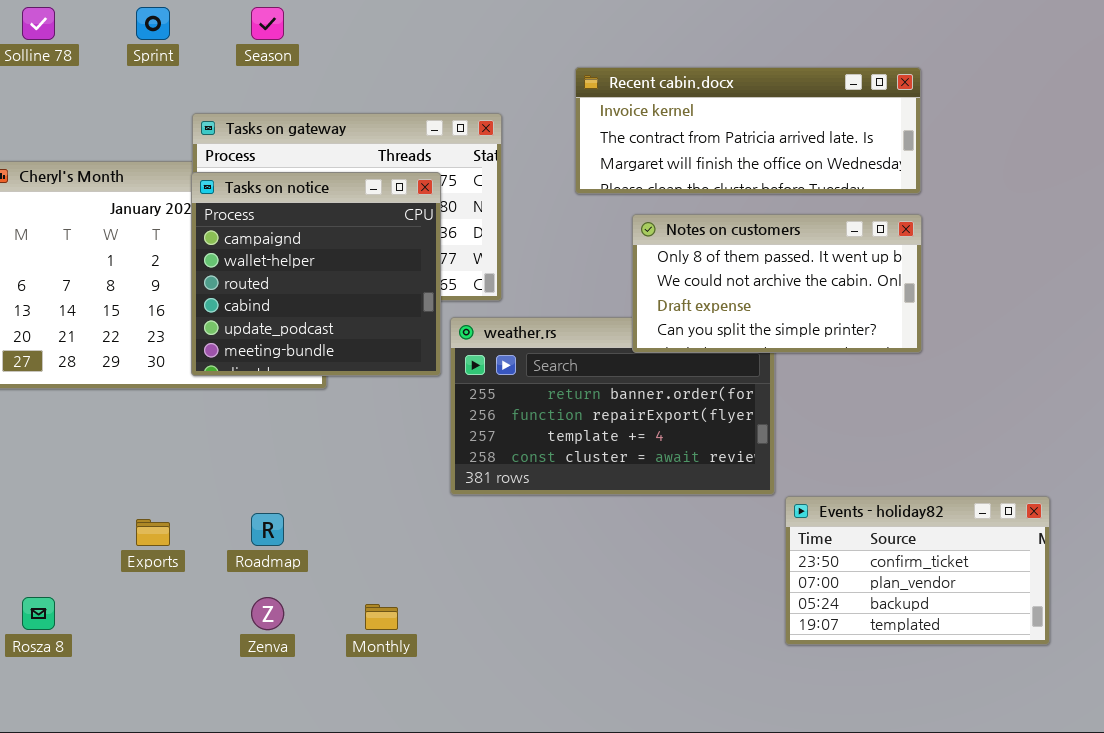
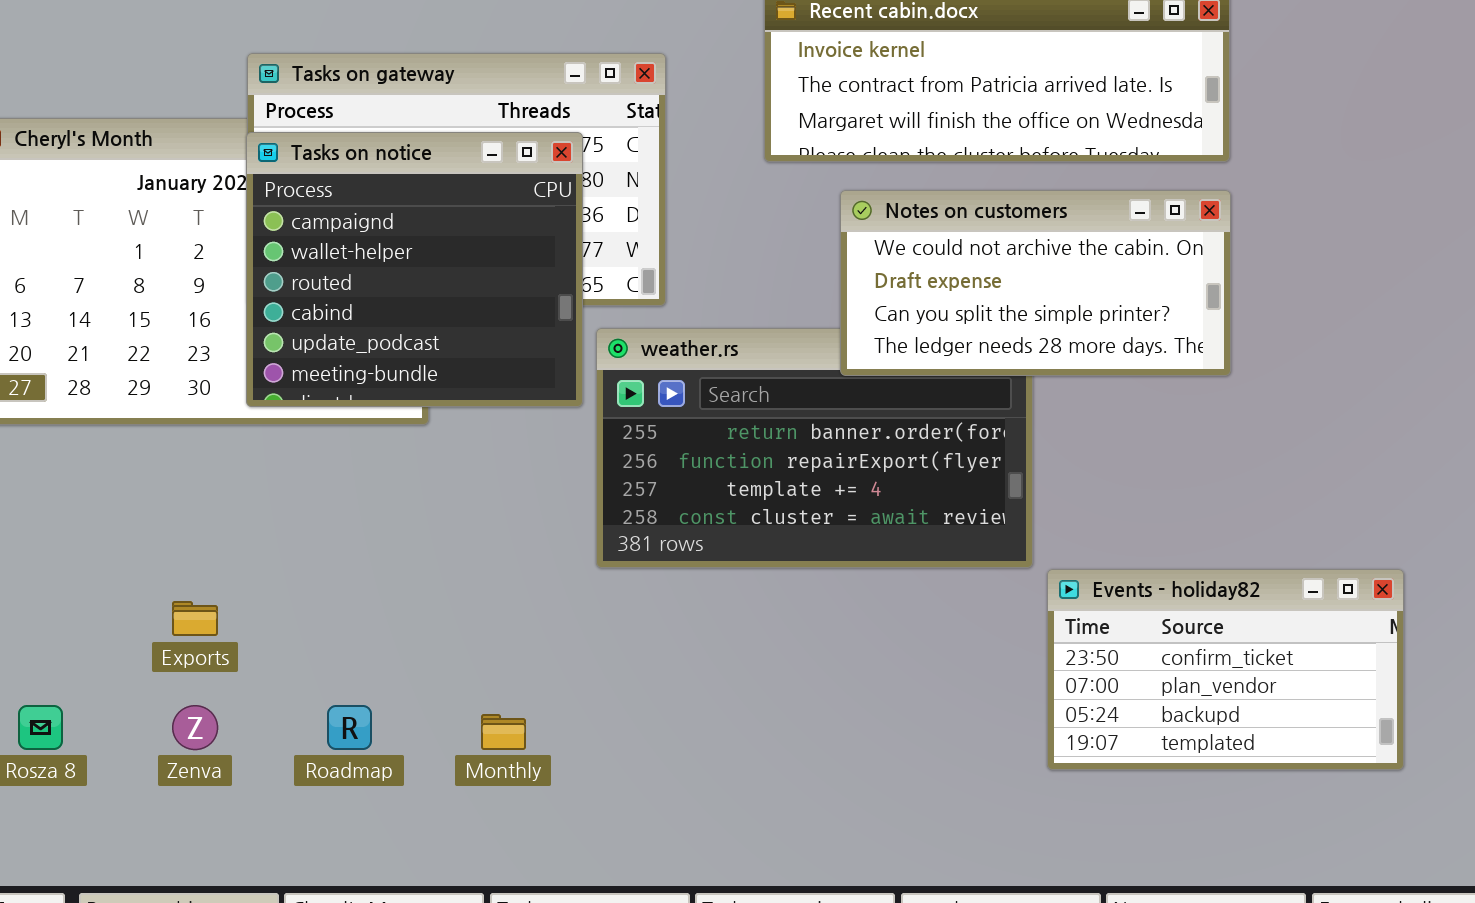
Notes on customers: [632,214,922,353] -> [840,190,1231,376], scrolled down 1 row
Roadmap: [251,513,284,546] -> [327,705,372,750], moved
Zenva: [251,597,284,630] -> [172,705,218,750], moved

